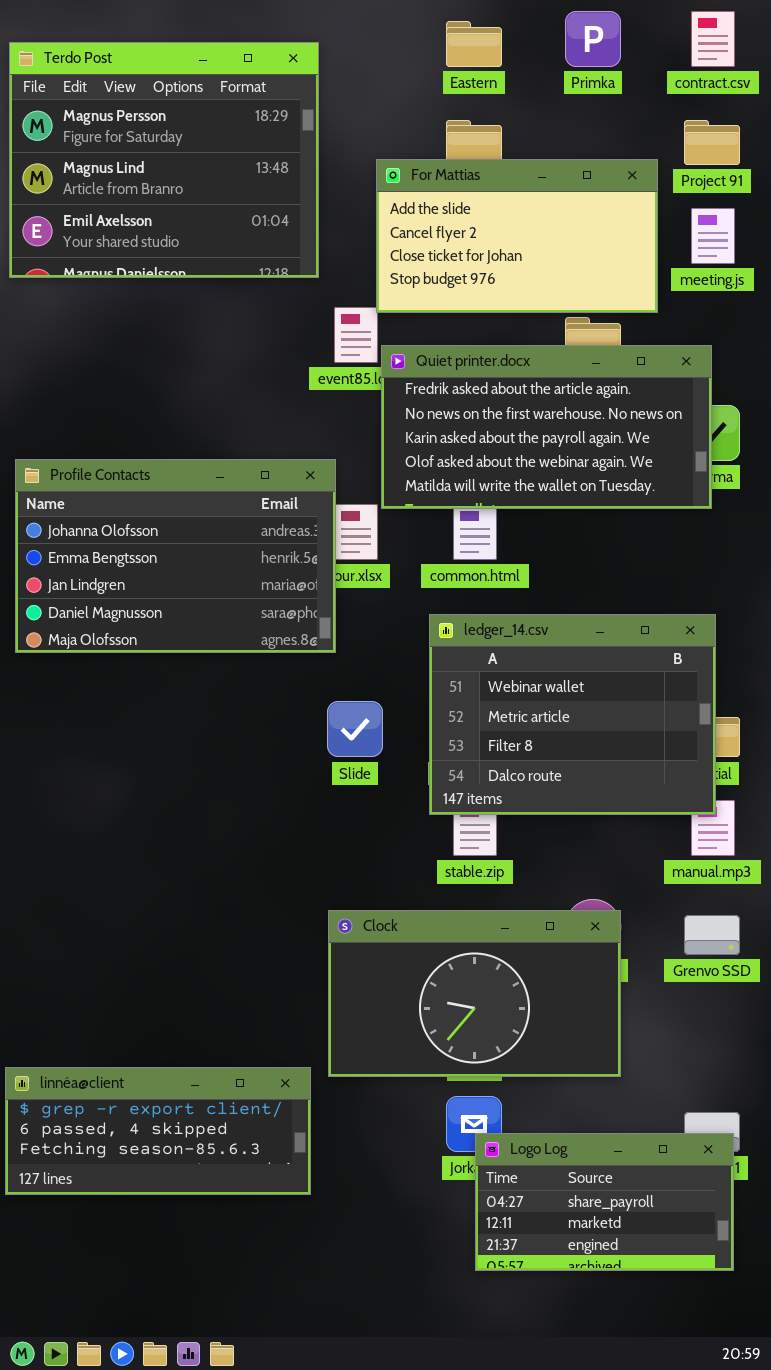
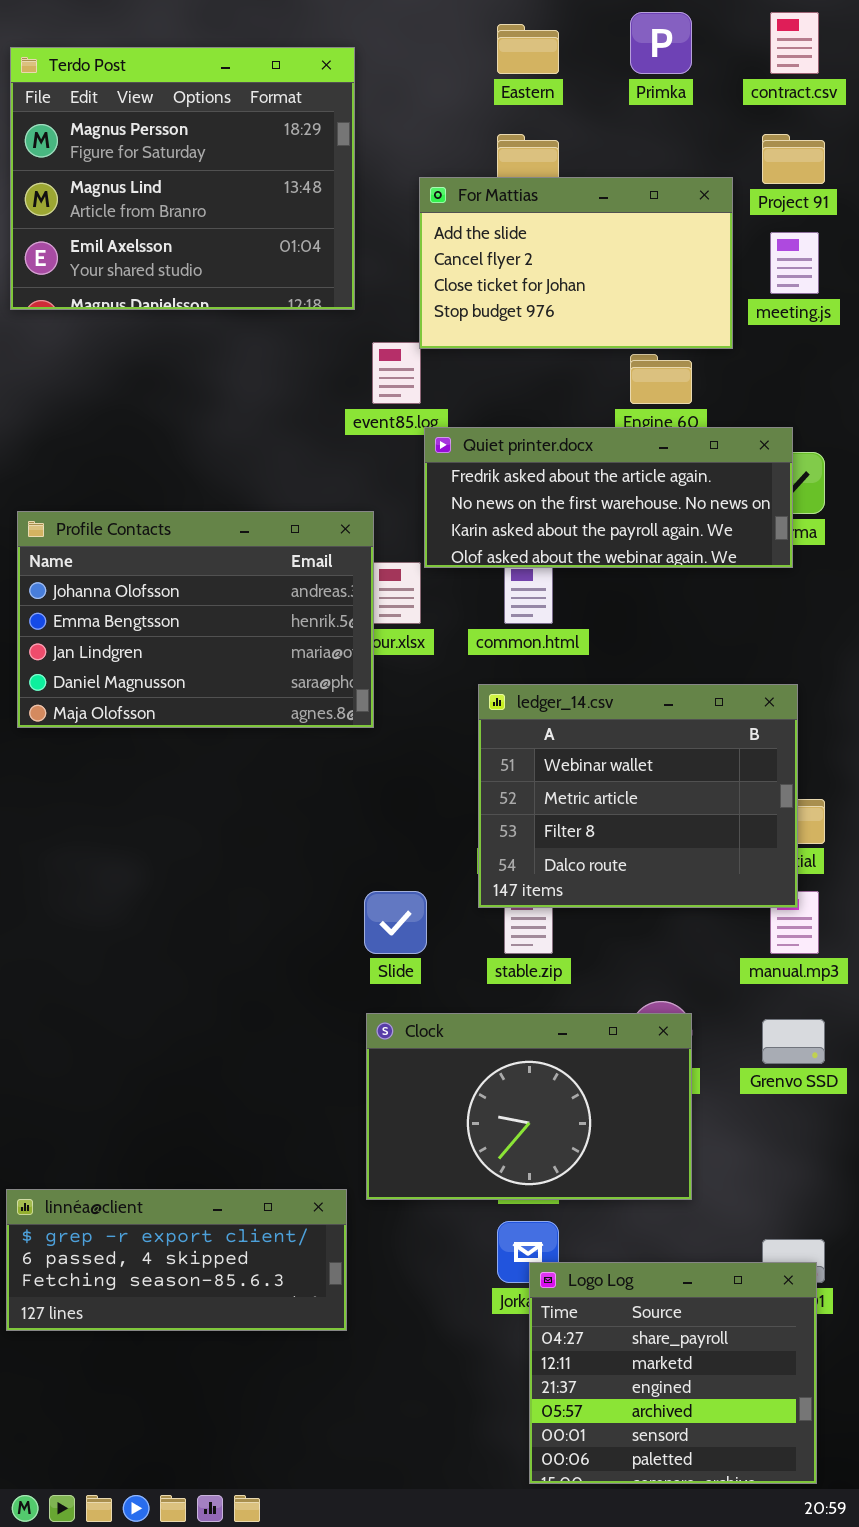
Quiet printer.docx: [381,345,712,509] -> [424,427,793,568], resized
Slide: [327,701,383,757] -> [364,891,427,954], moved
Logo Log: [475,1133,734,1271] -> [529,1262,817,1484], resized

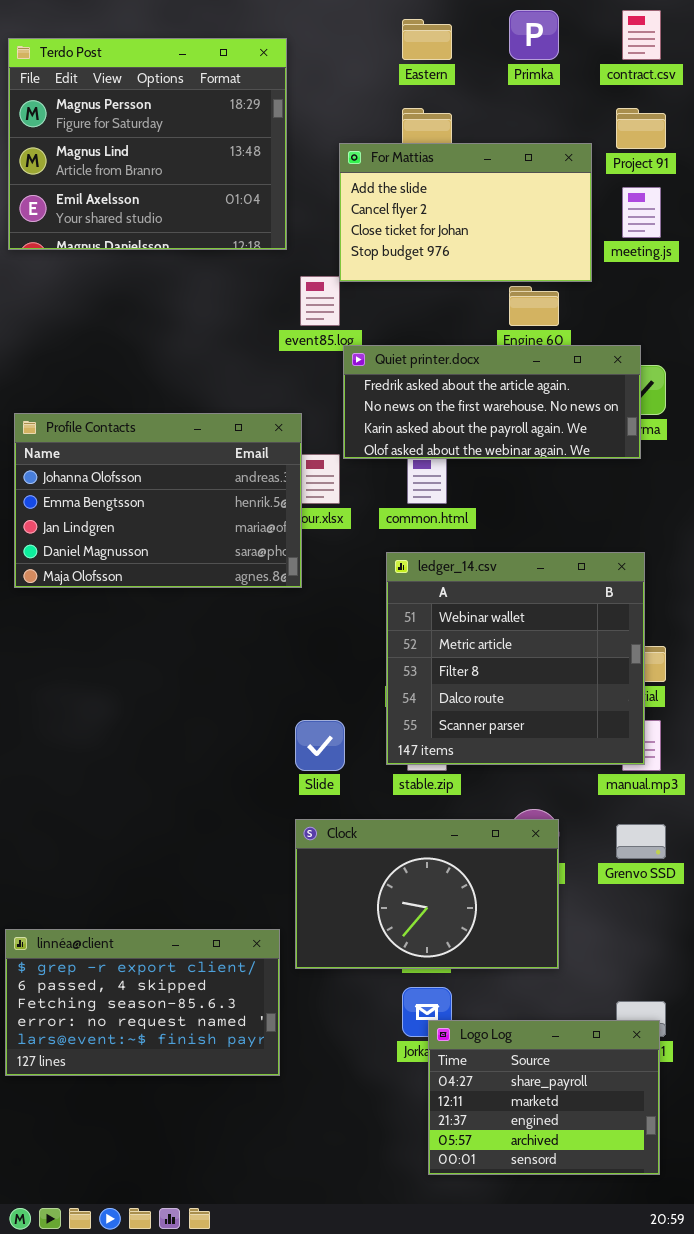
ledger_14.csv: [478,684,798,908] -> [386,552,645,765], resized
linnéa@client: [6,1189,347,1331] -> [5,929,280,1076], resized
Logo Log: [529,1262,817,1484] -> [428,1020,660,1175], resized

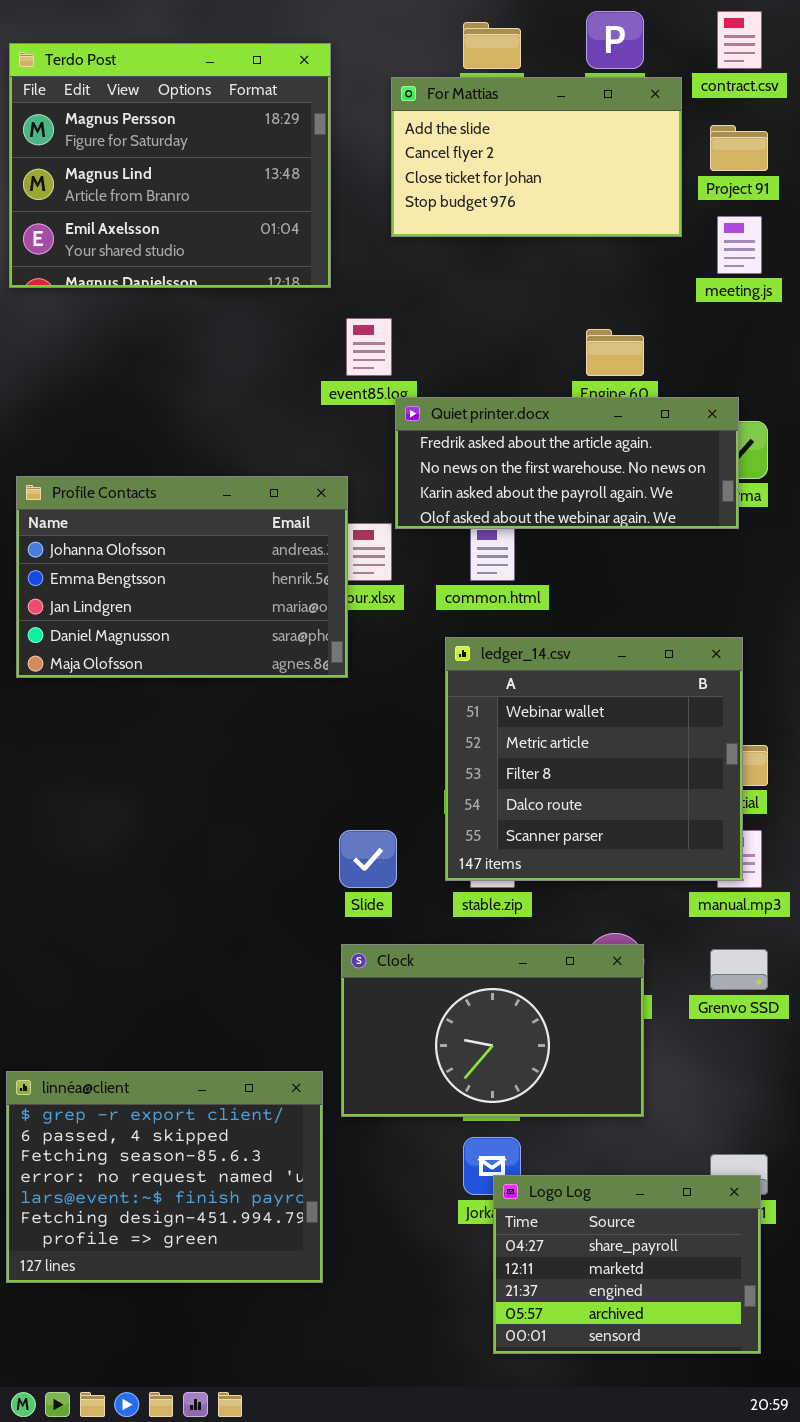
For Mattias: [339,143,592,282] -> [391,77,682,237], moved
linnéa@client: [5,929,280,1076] -> [6,1071,323,1283], resized

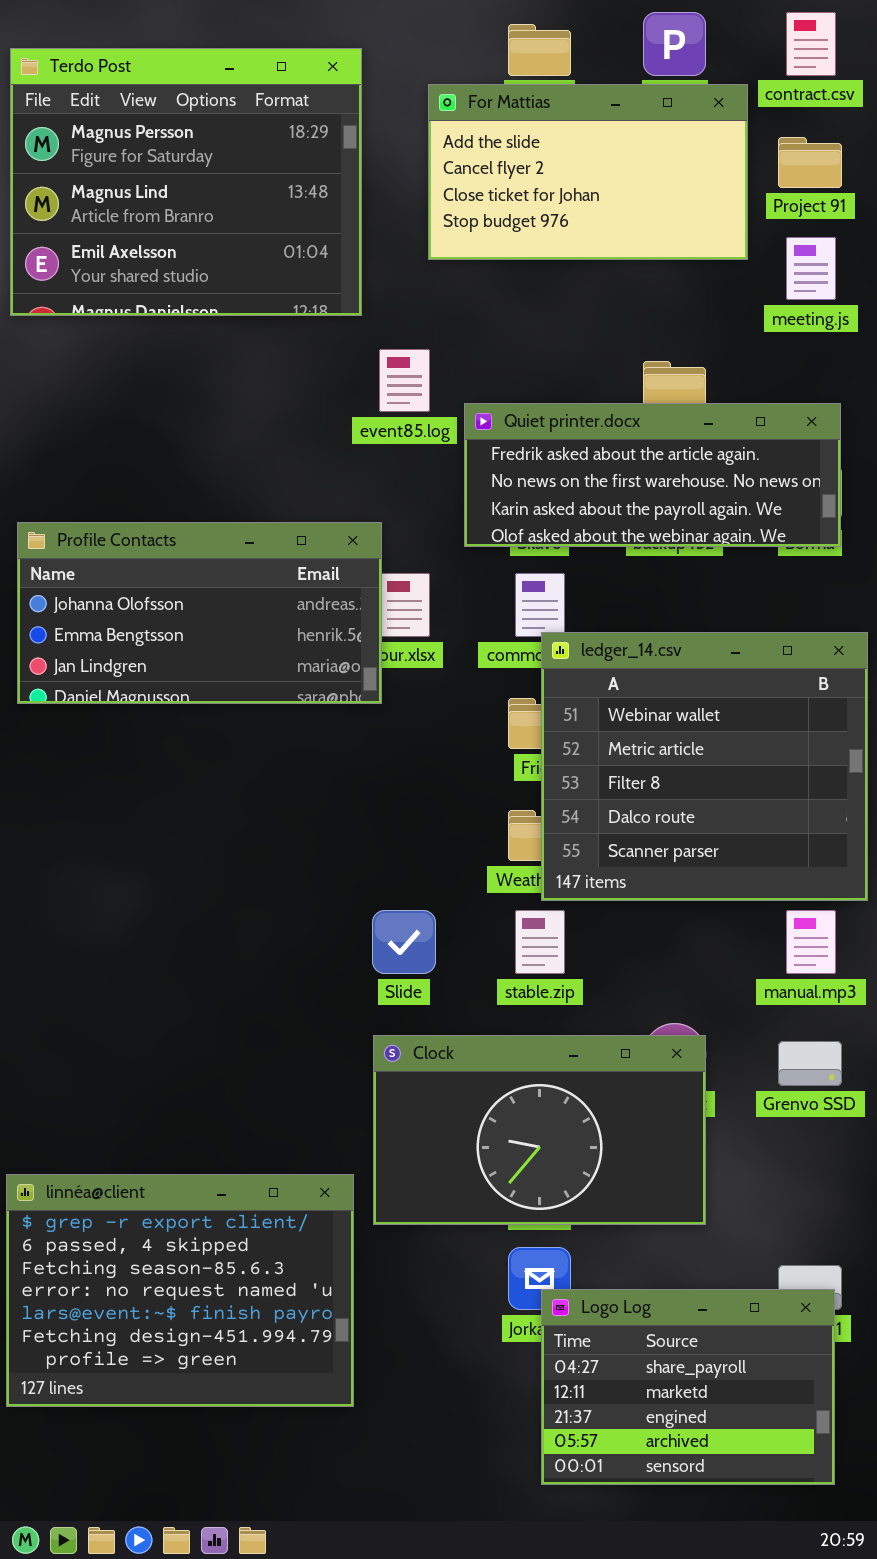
Quiet printer.docx: [395,397,739,529] -> [464,403,841,547], moved
Profile Contacts: [16,476,348,678] -> [17,522,382,704], resized
ledger_14.csv: [445,637,743,881] -> [541,632,868,901], moved

